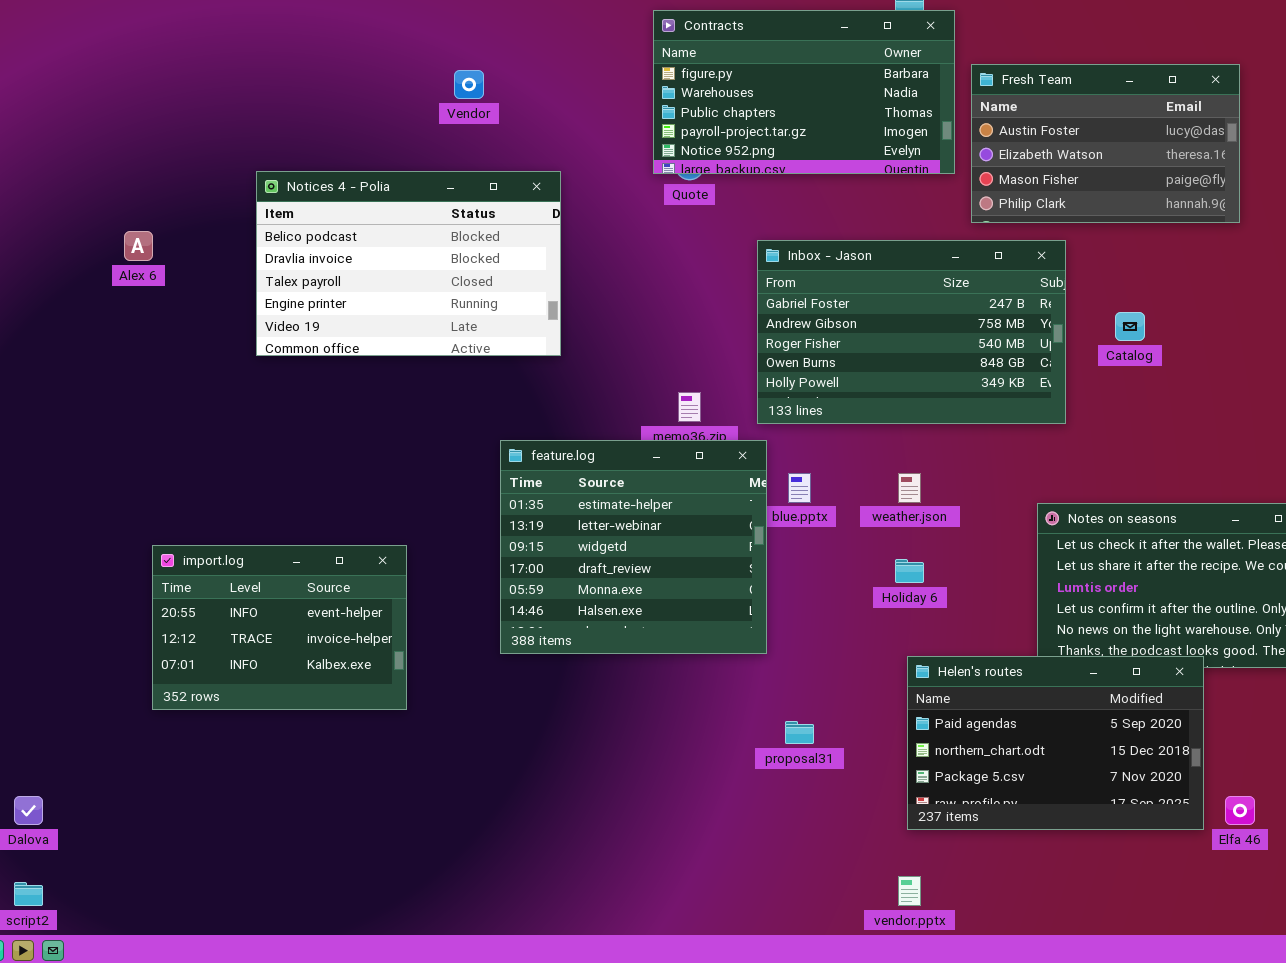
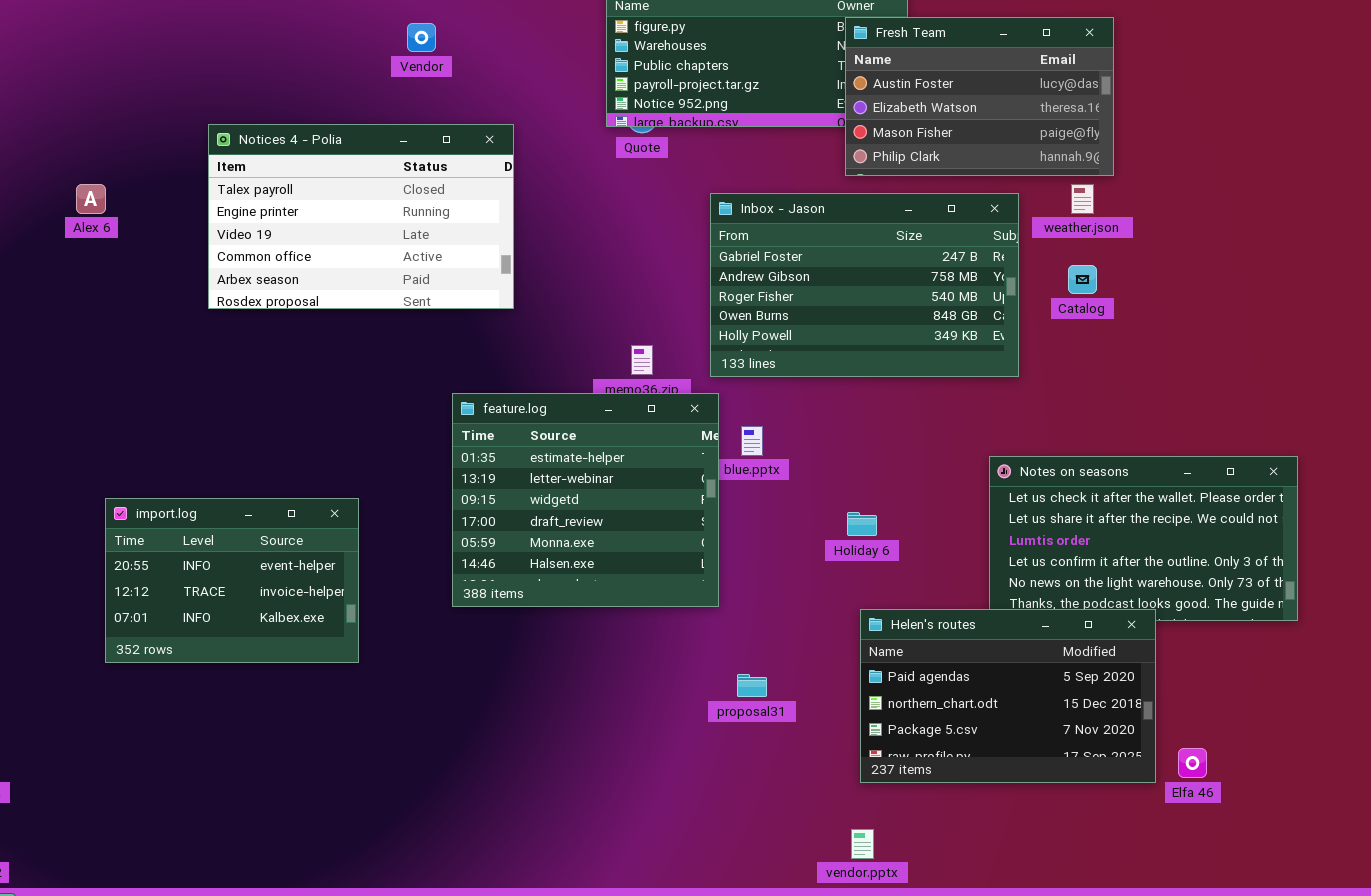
Fresh Team: [971,64,1240,223] -> [845,17,1114,176], moved
Notices 4 - Polia: [256,171,561,356] -> [208,124,514,309], scrolled down 2 rows
weather.json: [898,473,921,503] -> [1071,184,1094,214], moved

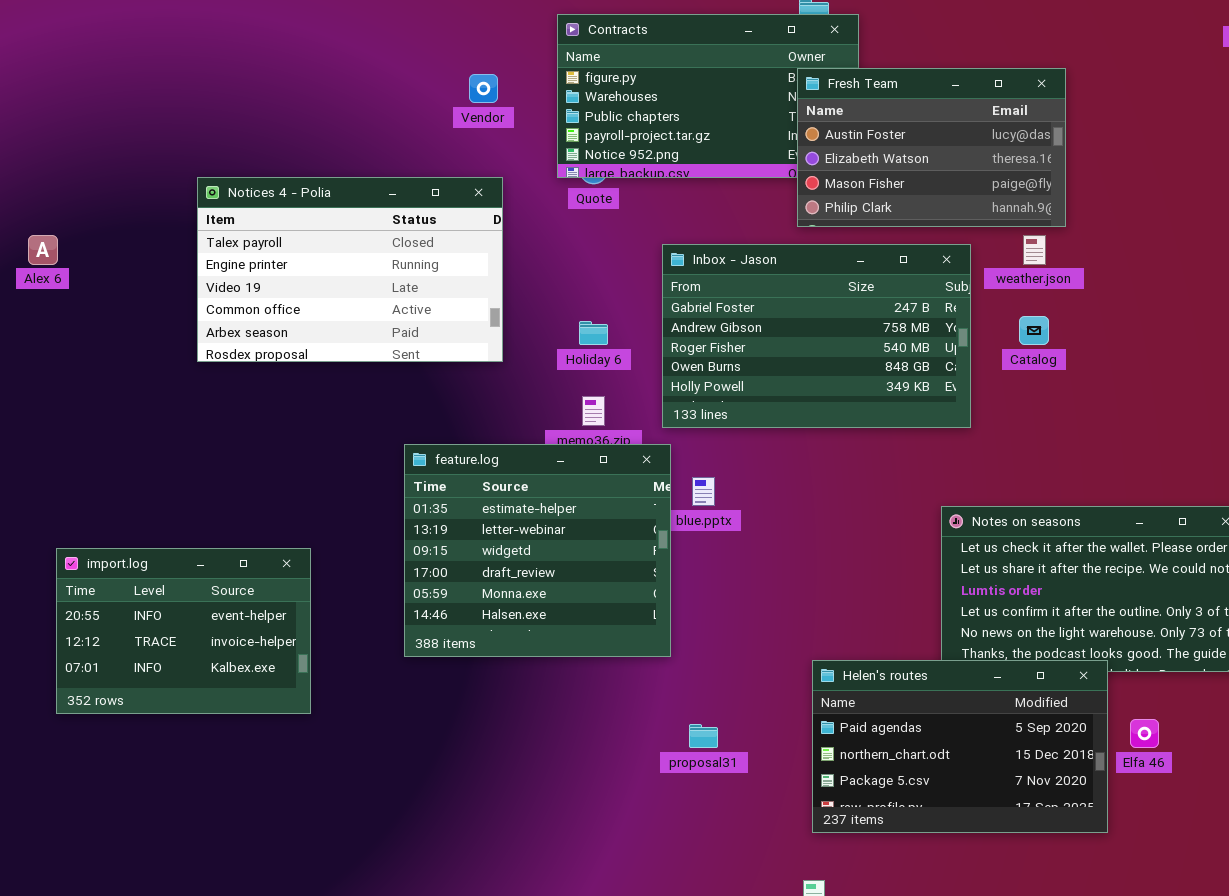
Vendor: [407,23,436,52] -> [469,74,498,103], moved
Notices 4 - Polia: [208,124,514,309] -> [197,177,503,362], moved
Holiday 6: [847,512,877,536] -> [579,321,608,345], moved
Elfa 46: [1178,748,1207,778] -> [1130,719,1159,748], moved

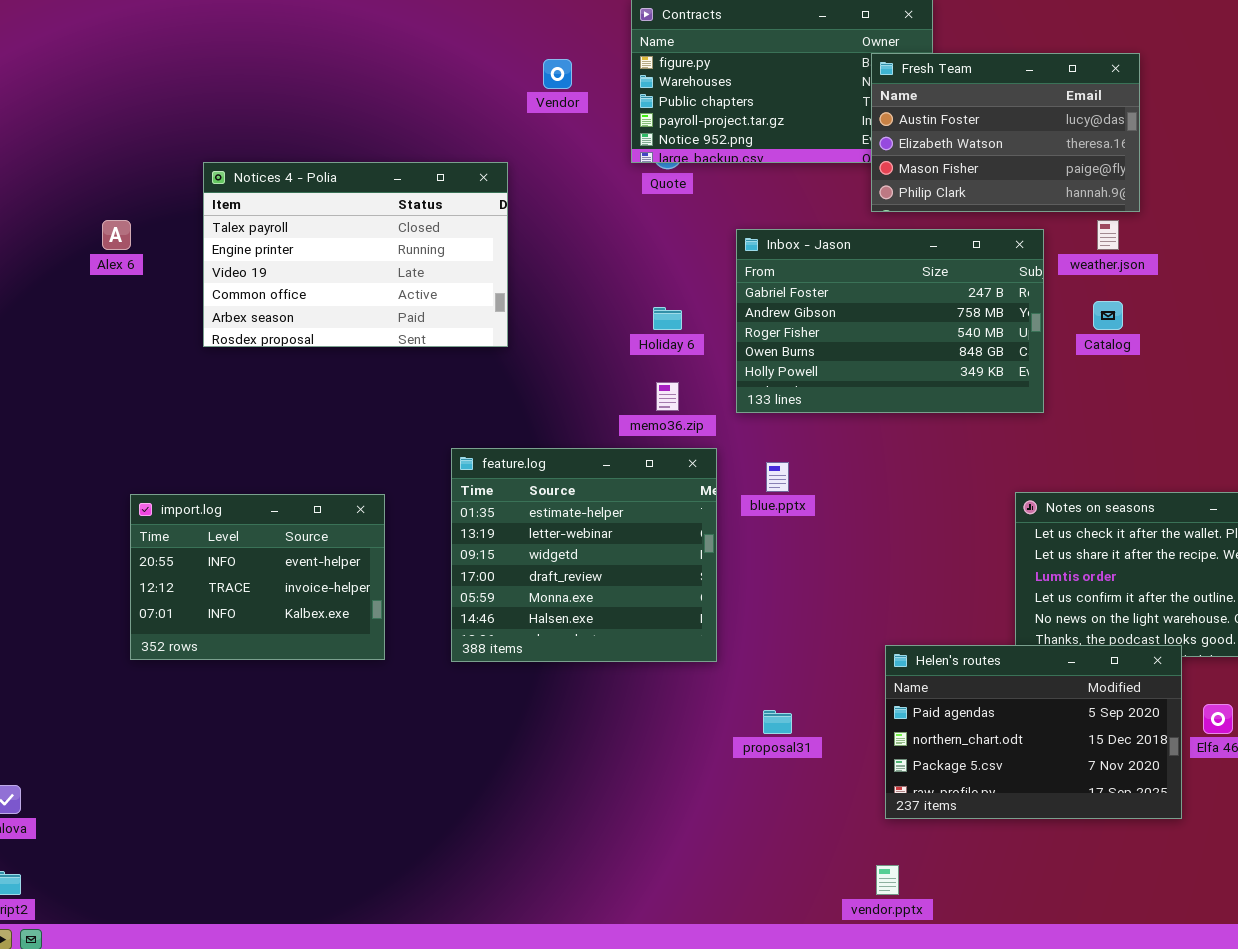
Notices 4 - Polia: [197,177,503,362] -> [203,162,508,347], moved
feature.log: [404,444,671,657] -> [451,448,717,662], moved
import.log: [56,548,311,714] -> [130,494,385,660], moved

